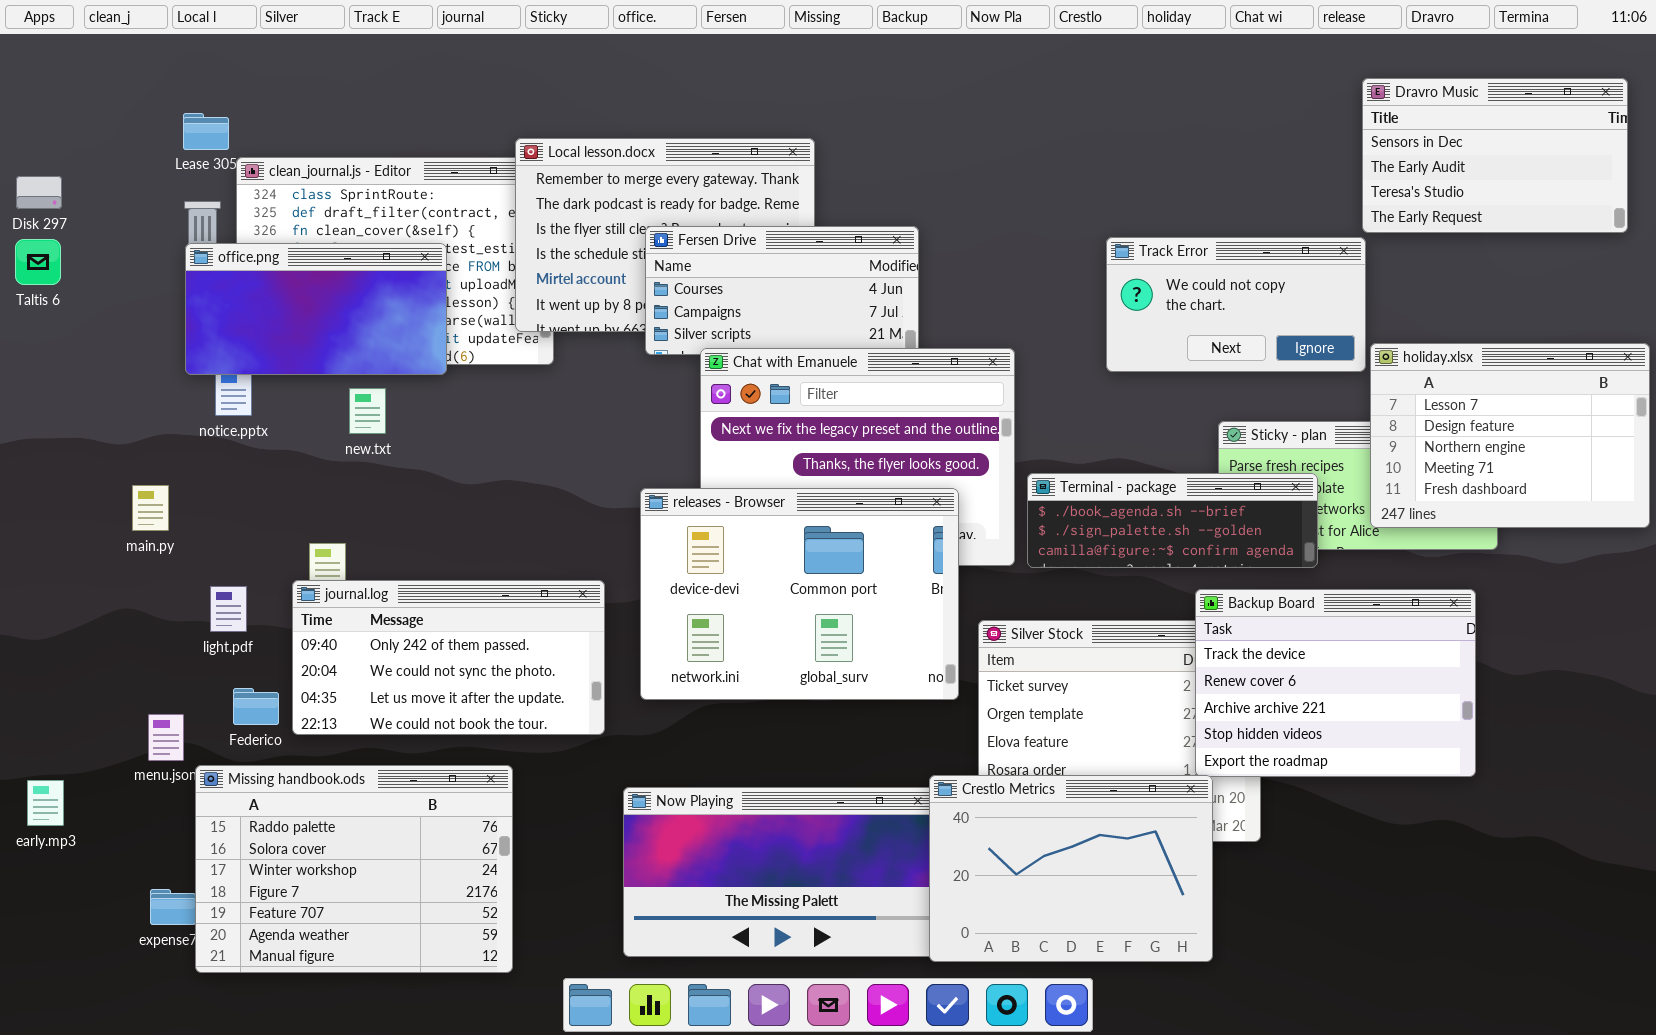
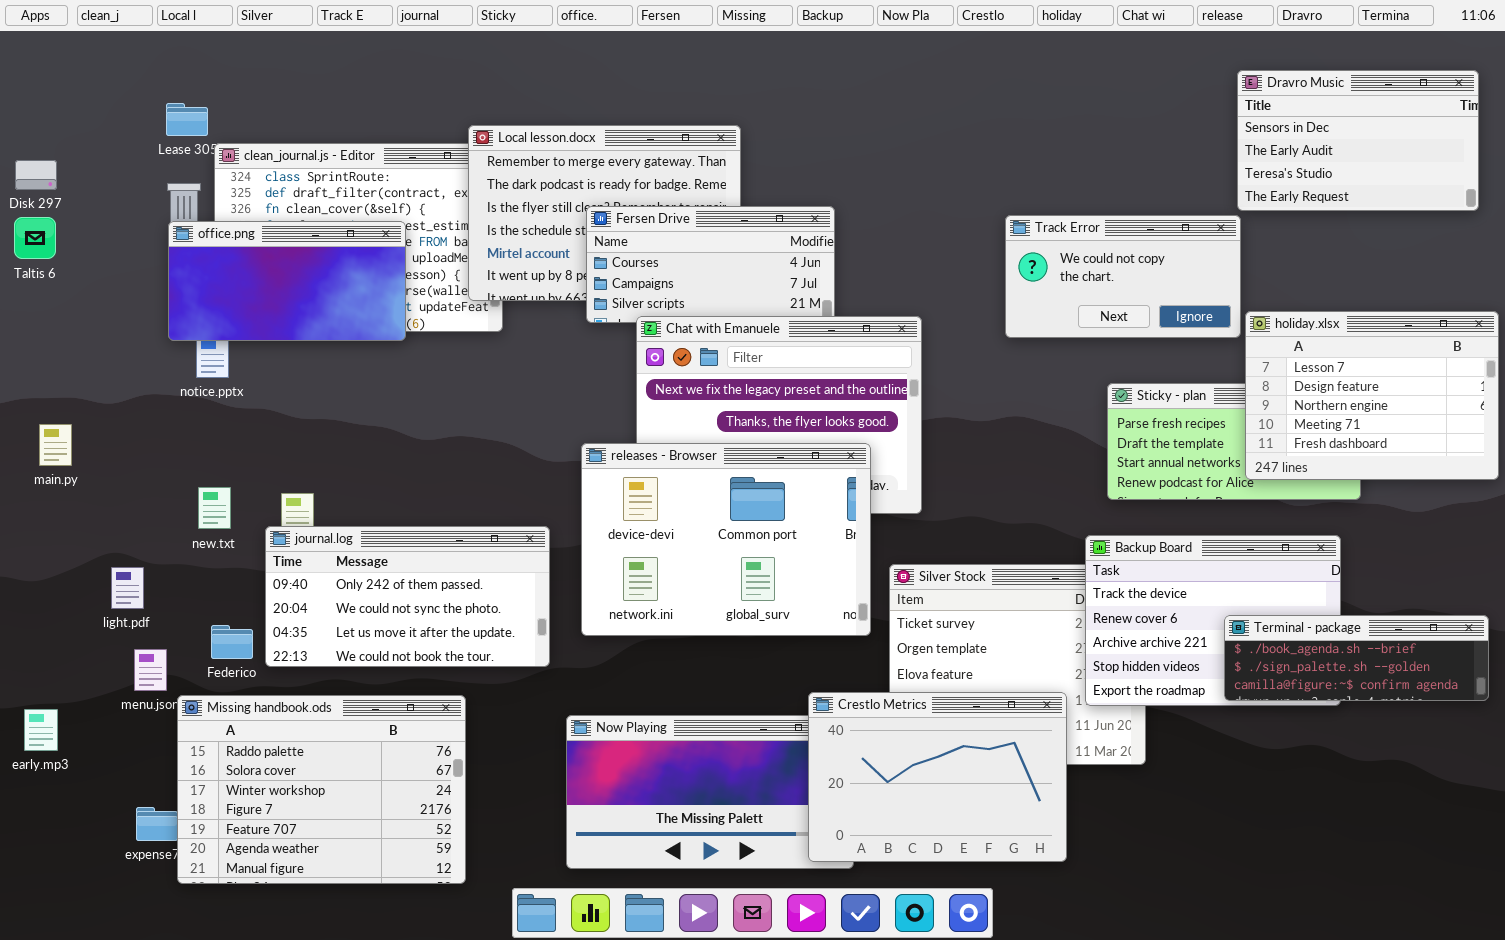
new.txt: [349,388,386,434] -> [198,487,231,529], moved
Terminal - package: [1027,473,1318,568] -> [1224,615,1489,701], moved
main.py: [132,485,169,531] -> [39,424,72,466], moved
light.pdf: [210,586,247,632] -> [111,567,144,609], moved
Crestlo Metrics: [929,775,1213,962] -> [808,692,1067,862], moved

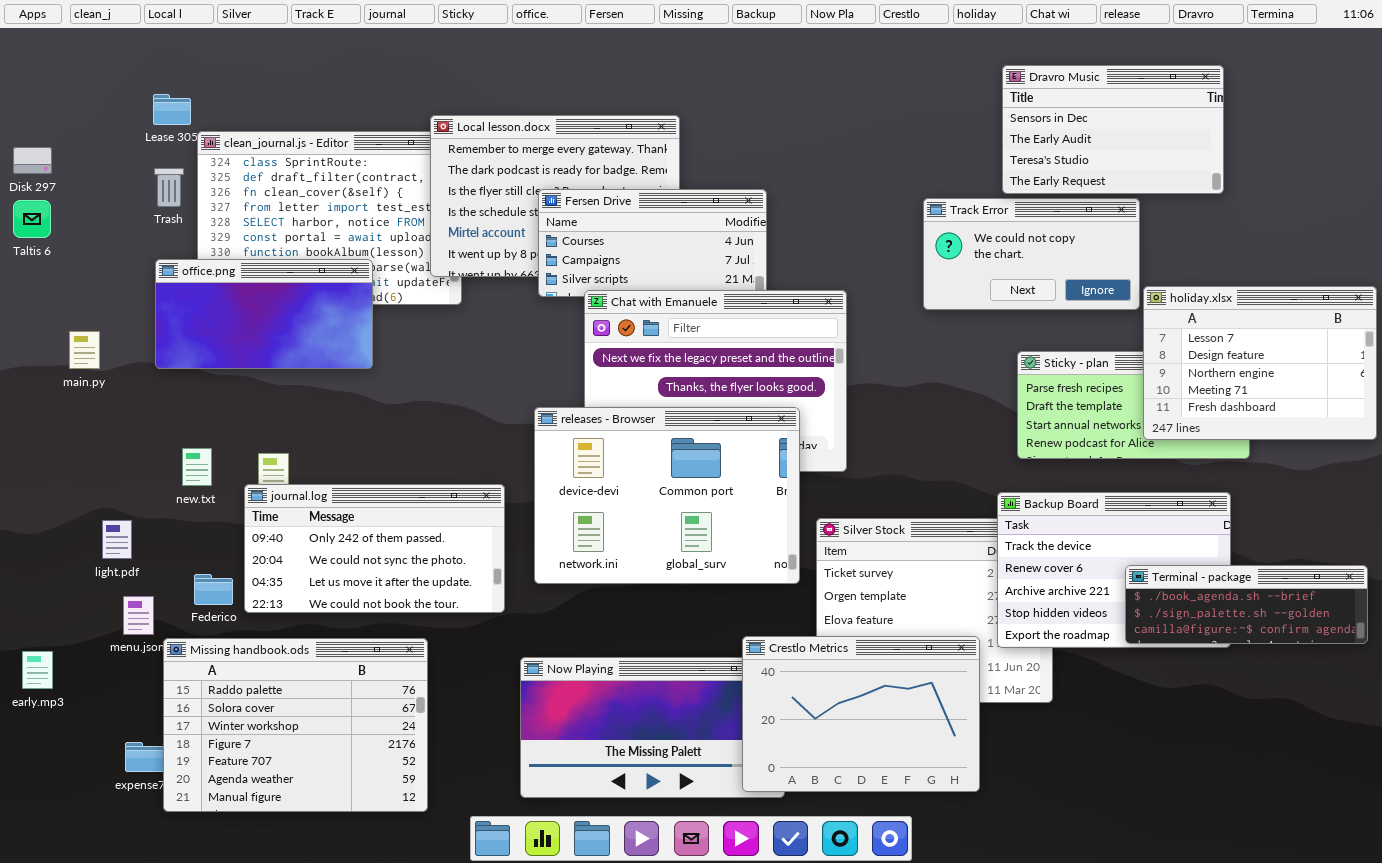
Dravro Music: [1237,70,1479,211] -> [1002,65,1224,194], moved
office.png: [168,221,406,341] -> [155,259,373,369], moved
main.py: [39,424,72,466] -> [69,331,100,369], moved

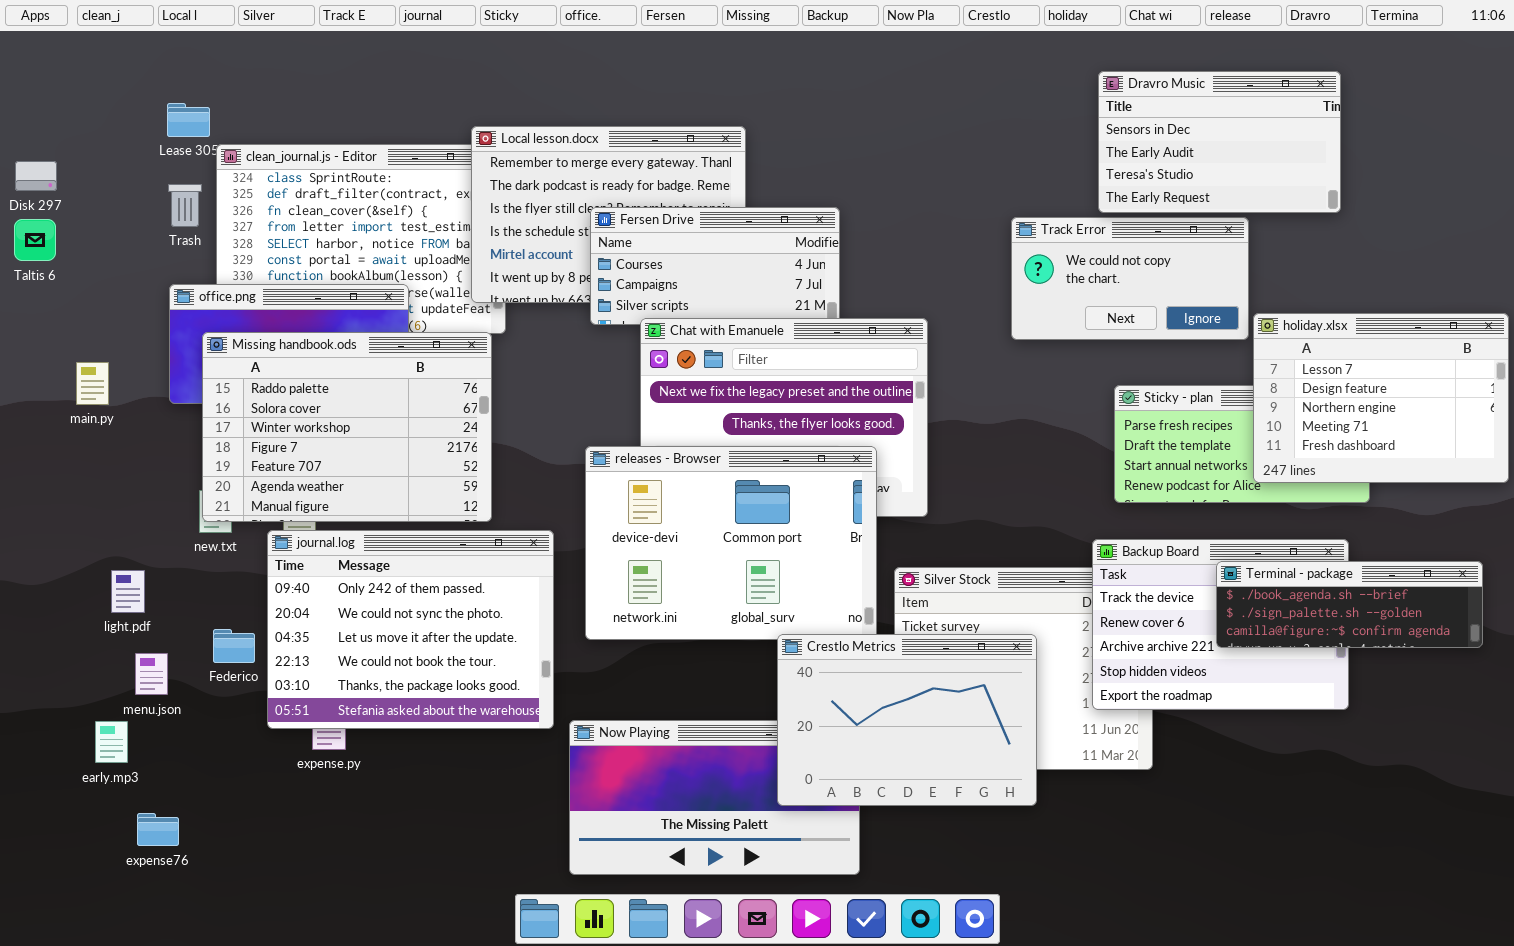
journal.log: [244,484,505,613] -> [267,530,554,729], resized
Terminal - package: [1125,565,1368,644] -> [1216,561,1483,648], moved
Crestlo Metrics: [742,636,980,792] -> [777,634,1037,806], moved
Missing handbook.ods: [163,638,428,812] -> [202,332,492,522], moved
early.mp3: [22,651,53,689] -> [95,721,128,763], moved

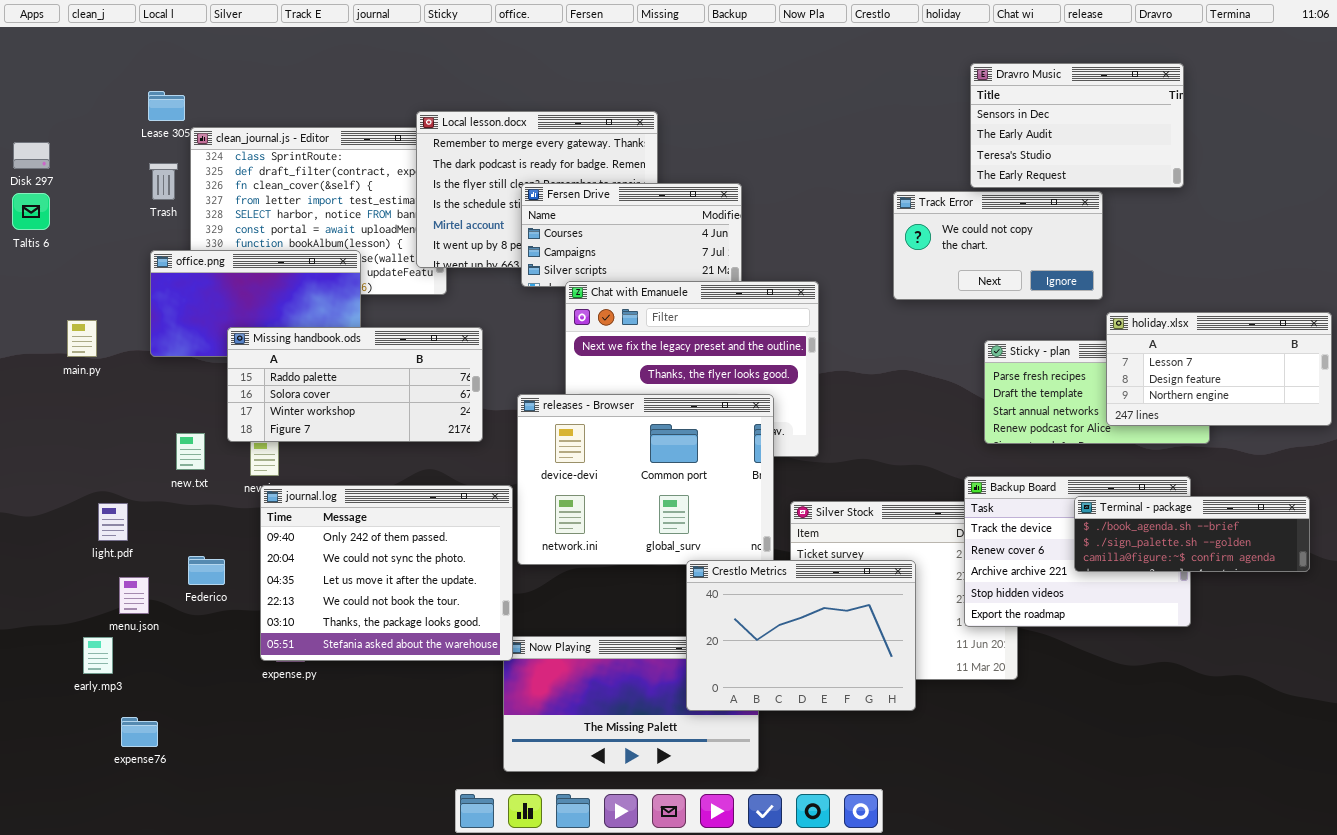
holiday.xlsx: [1253,313,1509,483] -> [1106,312,1332,426], resized
Missing handbook.ods: [202,332,492,522] -> [227,327,483,442], moved, resized
journal.log: [267,530,554,729] -> [260,485,513,661], moved

